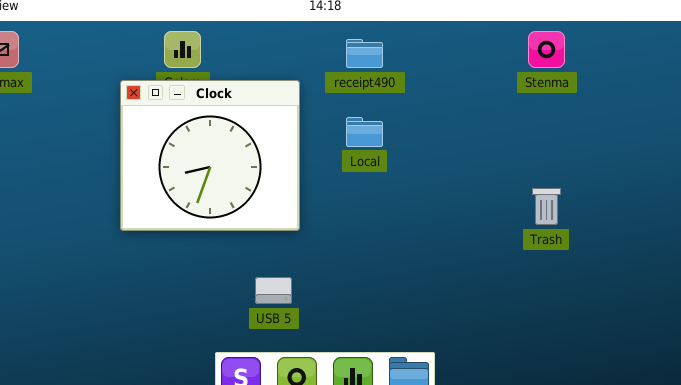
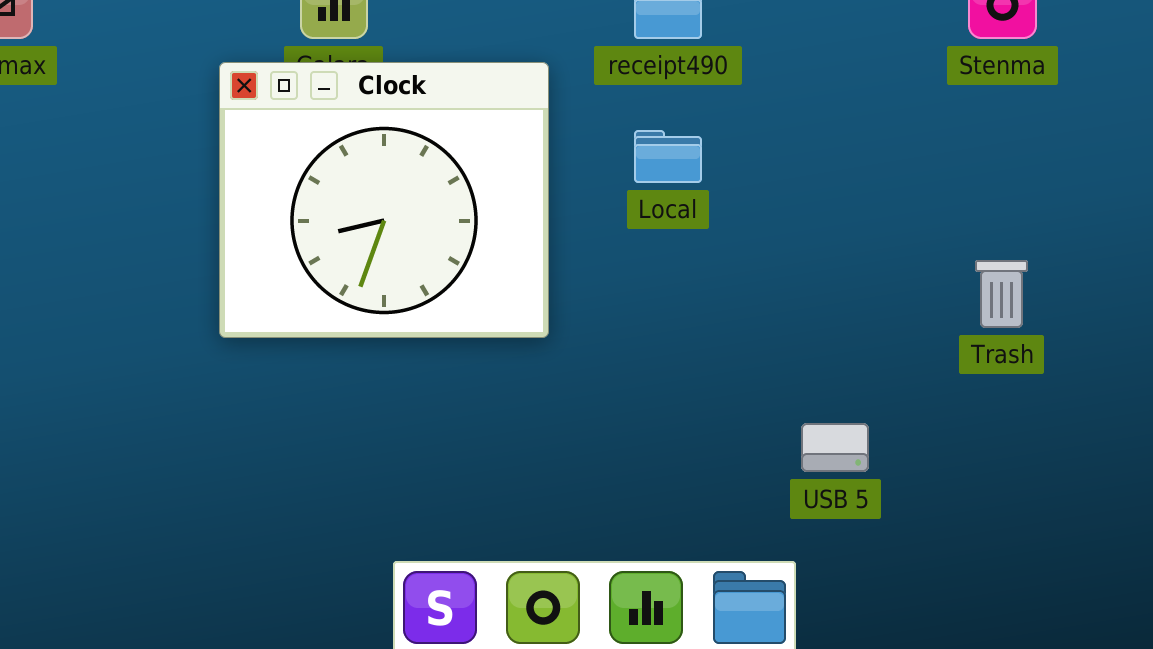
USB 5: [255,277,292,304] -> [801,423,869,472], moved

